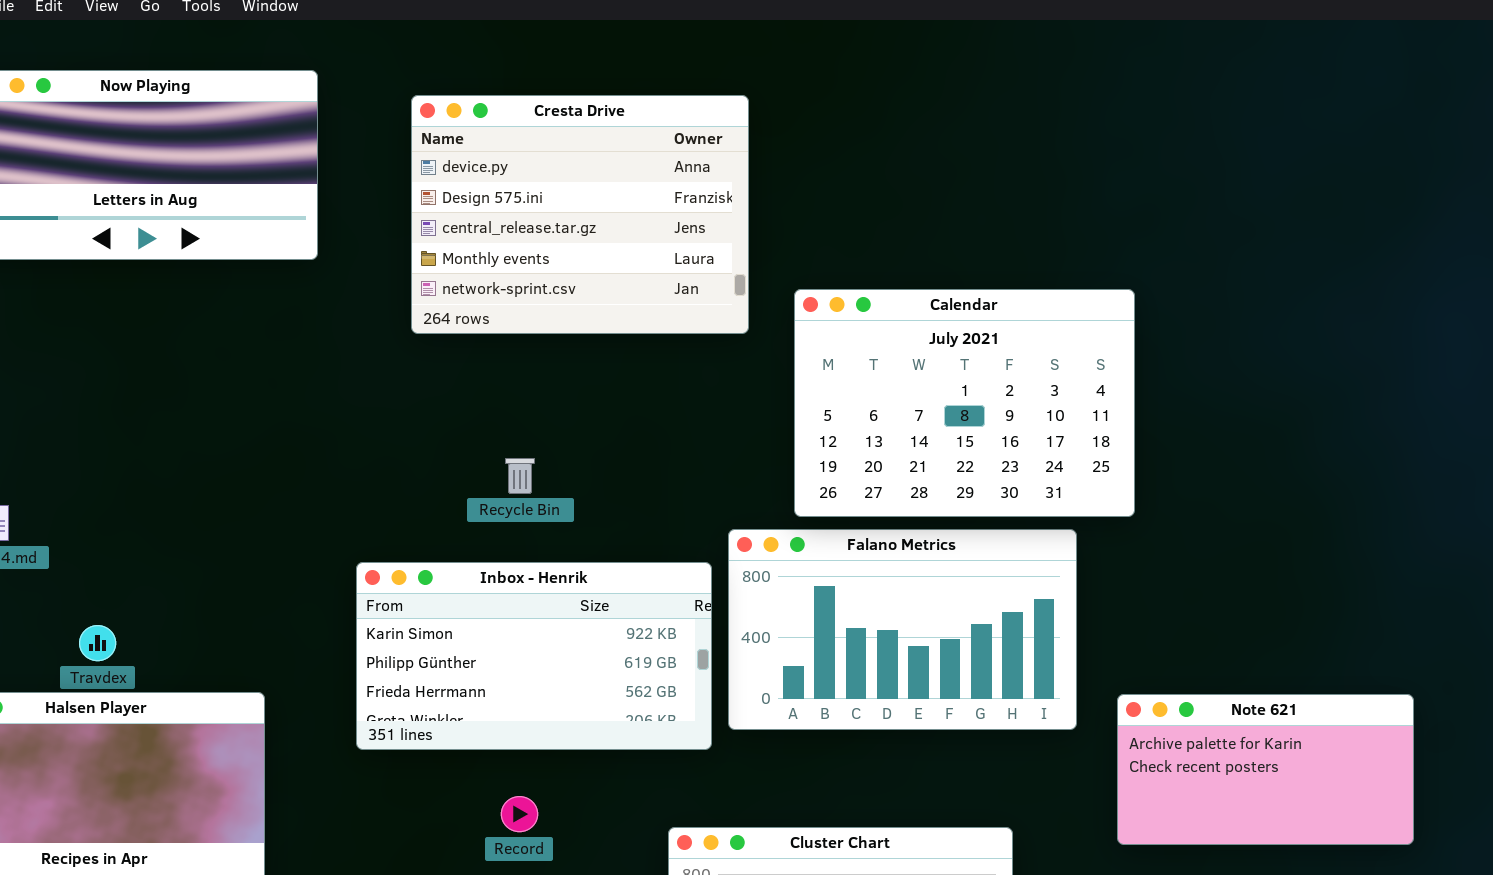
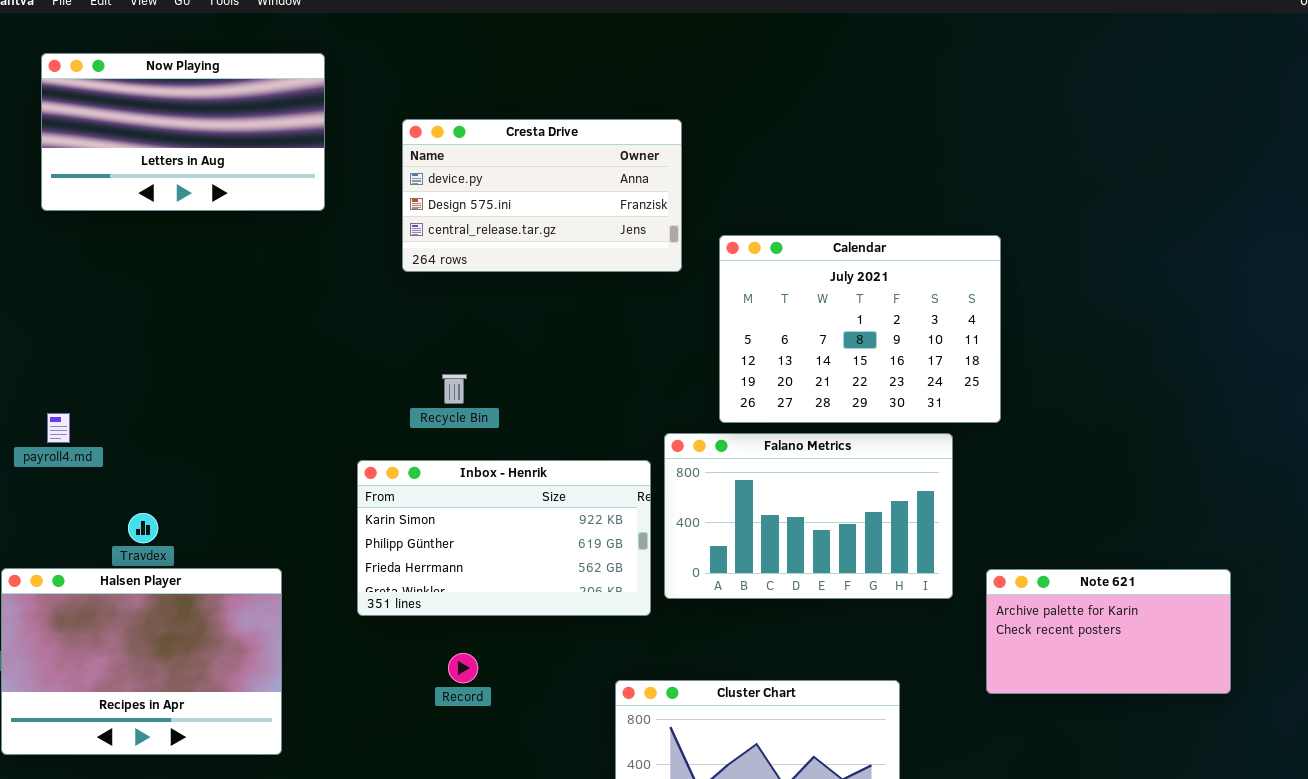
Cresta Drive: [411,95,749,334] -> [402,119,682,272], resized
Recycle Bin: [505,458,535,494] -> [442,374,467,404], moved
Record: [501,796,538,832] -> [448,653,478,683], moved

